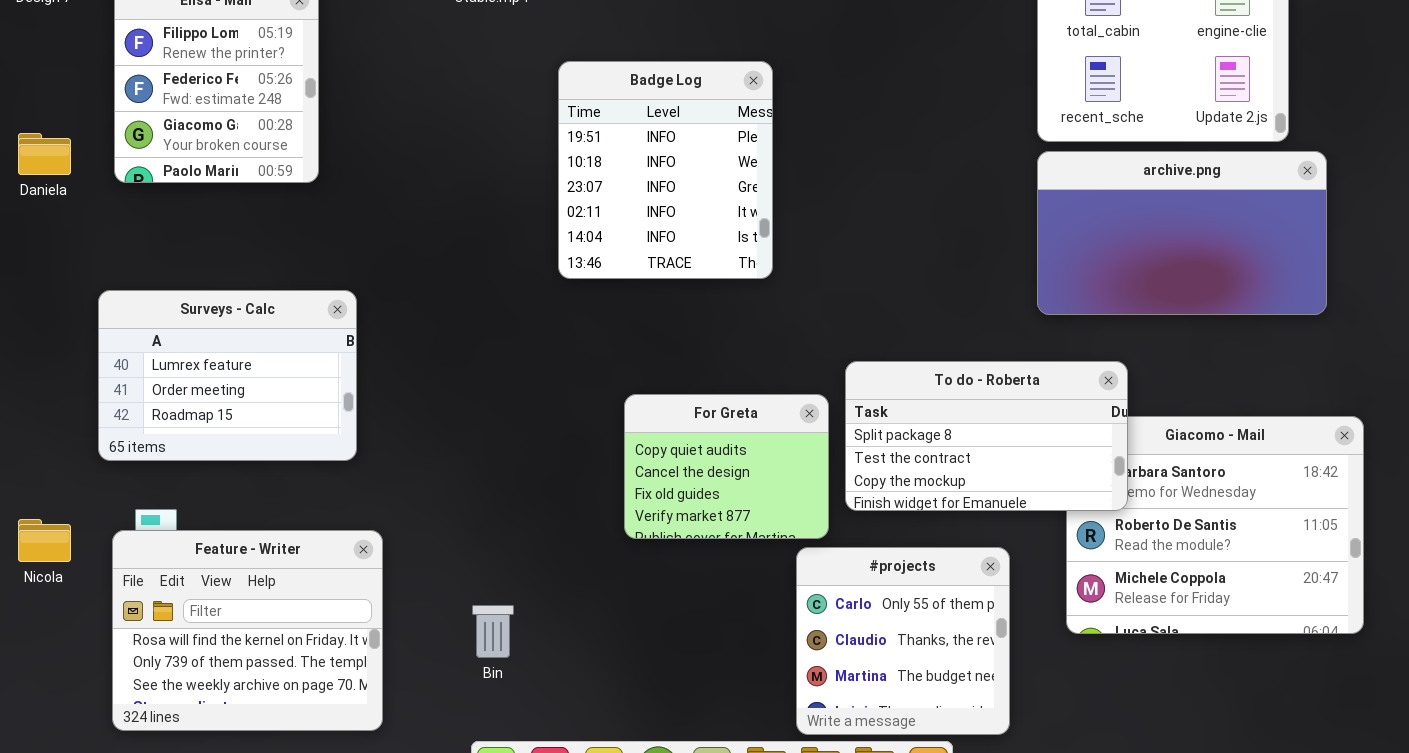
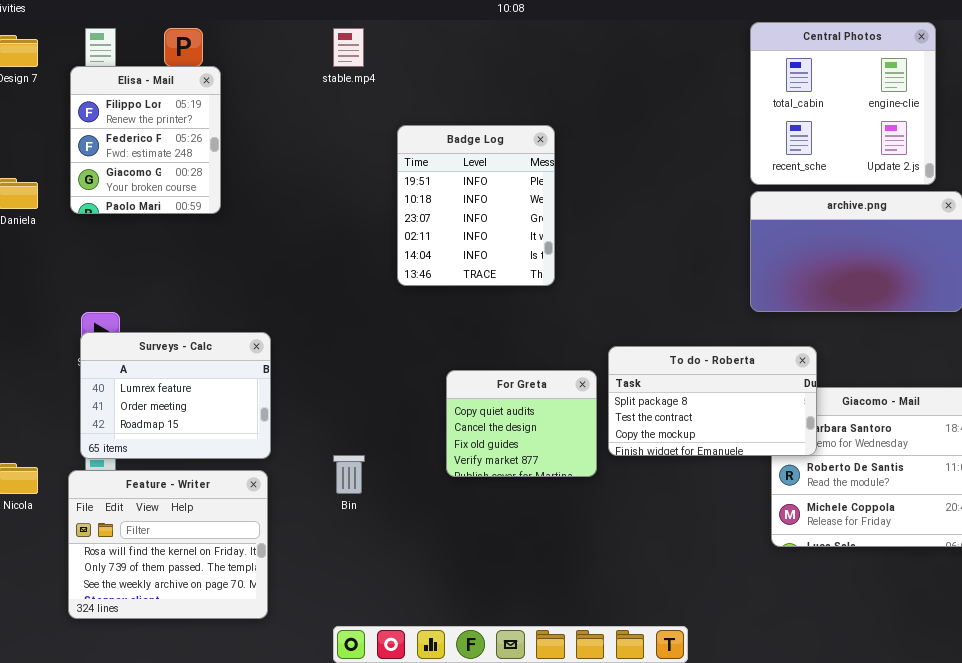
Surveys - Calc: [98,290,357,461] -> [80,332,271,459], moved
#projects: [796,547,1010,735] -> none, closed
Bin: [472,605,514,658] -> [333,455,365,494], moved

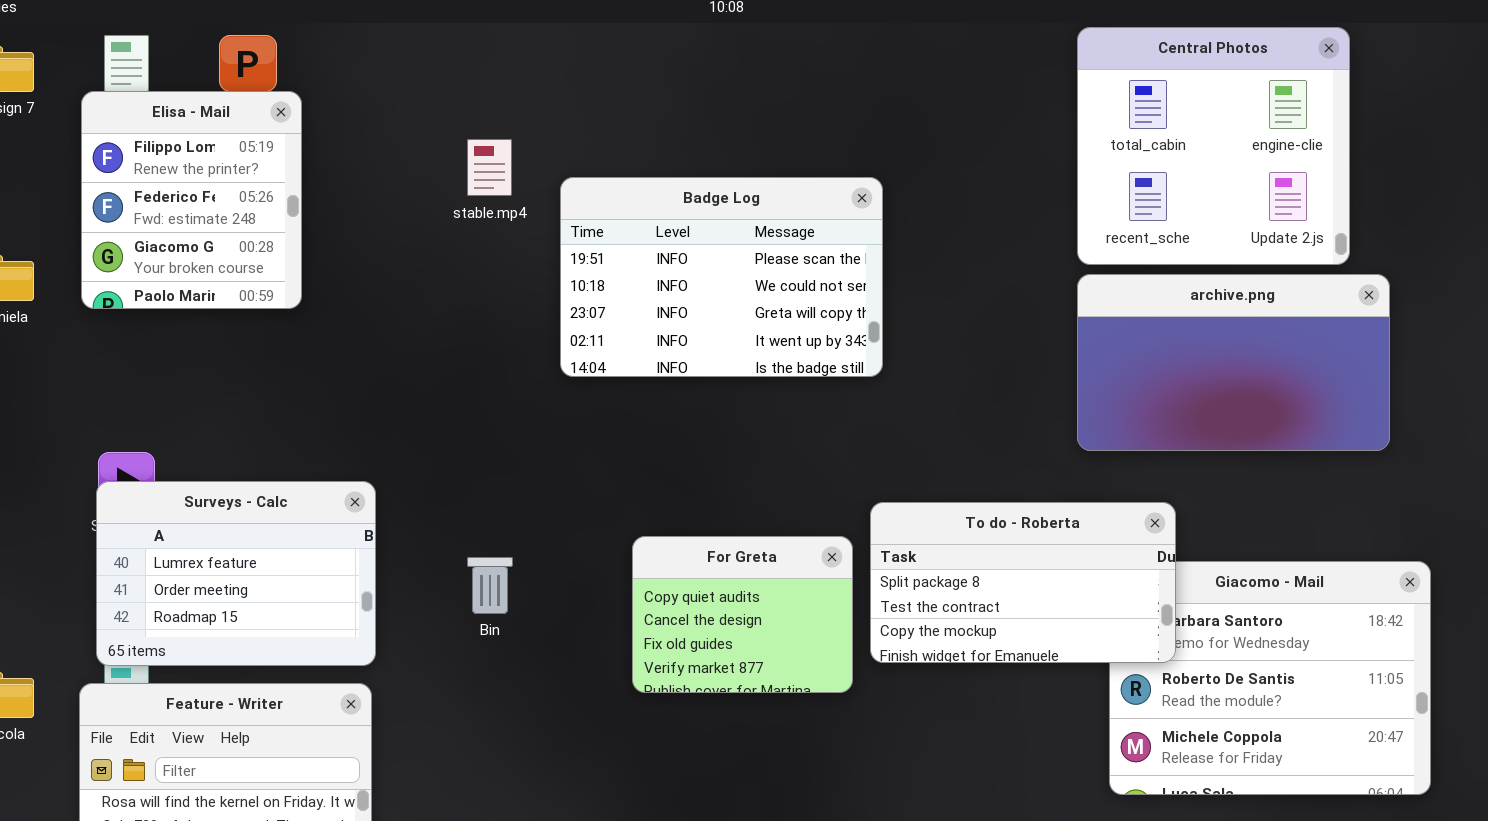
stable.mp4: [333,28,364,67] -> [467,139,512,196], moved
Badge Log: [397,125,555,286] -> [560,177,883,377], resized
Bin: [333,455,365,494] -> [467,557,513,614], moved

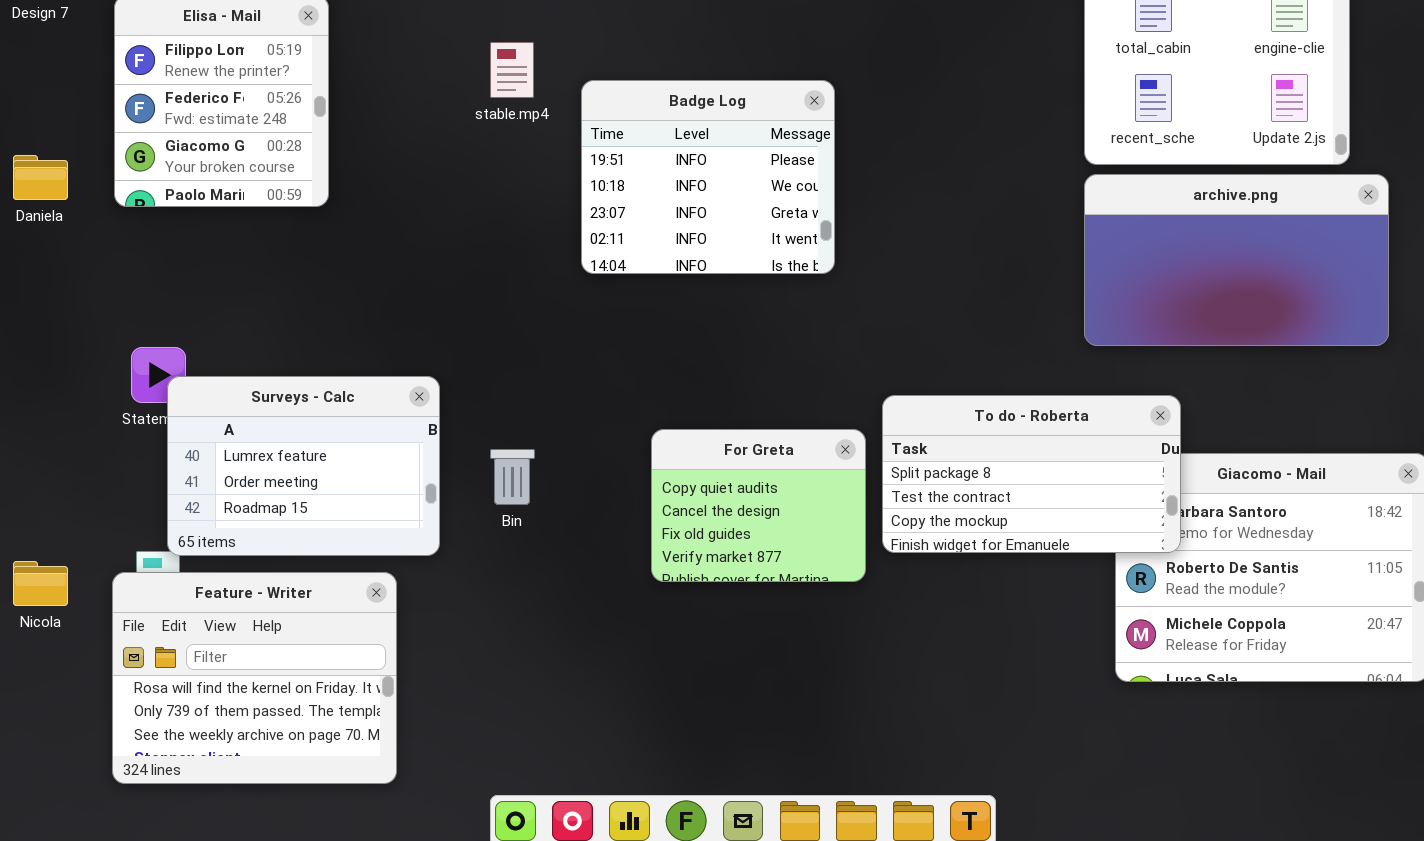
Badge Log: [560,177,883,377] -> [581,80,835,274], resized
Surveys - Calc: [96,481,376,666] -> [167,376,440,556], moved

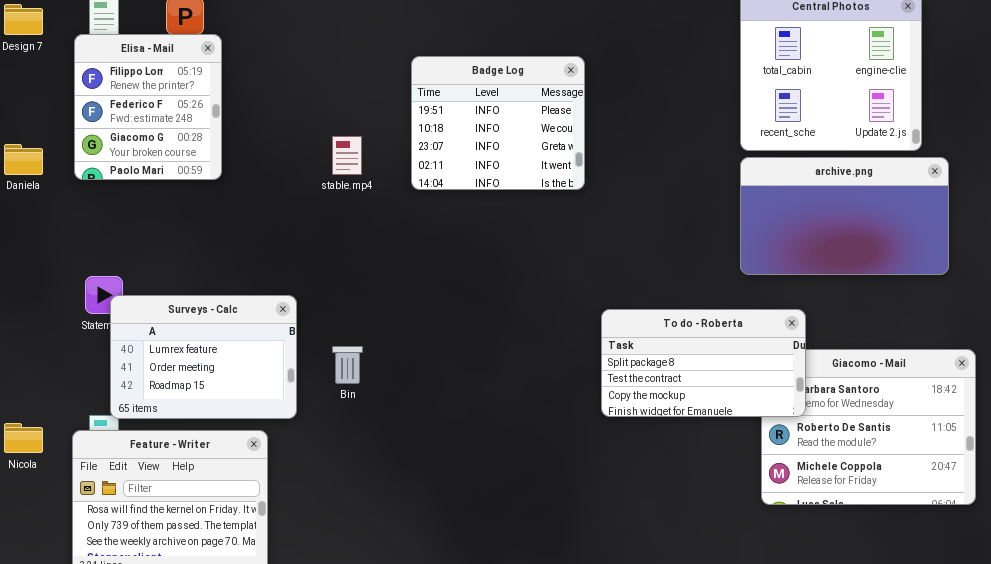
stable.mp4: [490,42,534,98] -> [332,136,362,175], moved
Badge Log: [581,80,835,274] -> [411,56,585,190], moved
For Greta: [651,429,866,582] -> none, closed

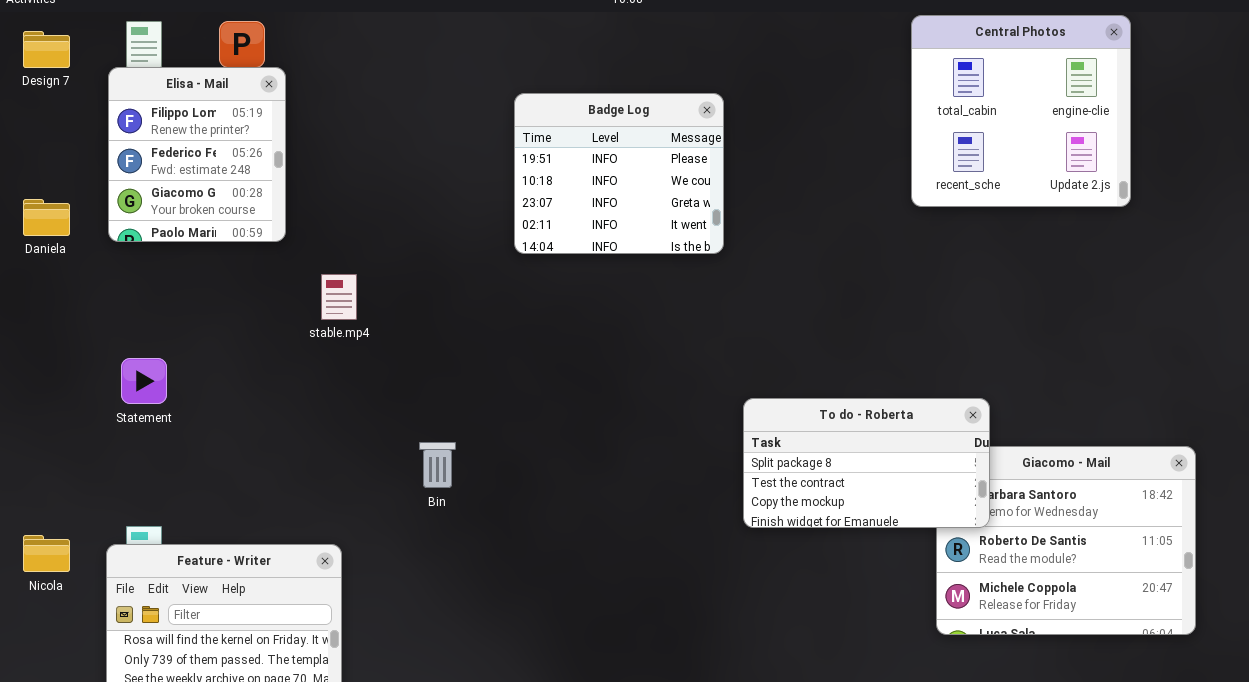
stable.mp4: [332,136,362,175] -> [321,274,357,320], moved
archive.png: [740,157,949,275] -> none, closed
Surveys - Calc: [110,295,297,419] -> none, closed

